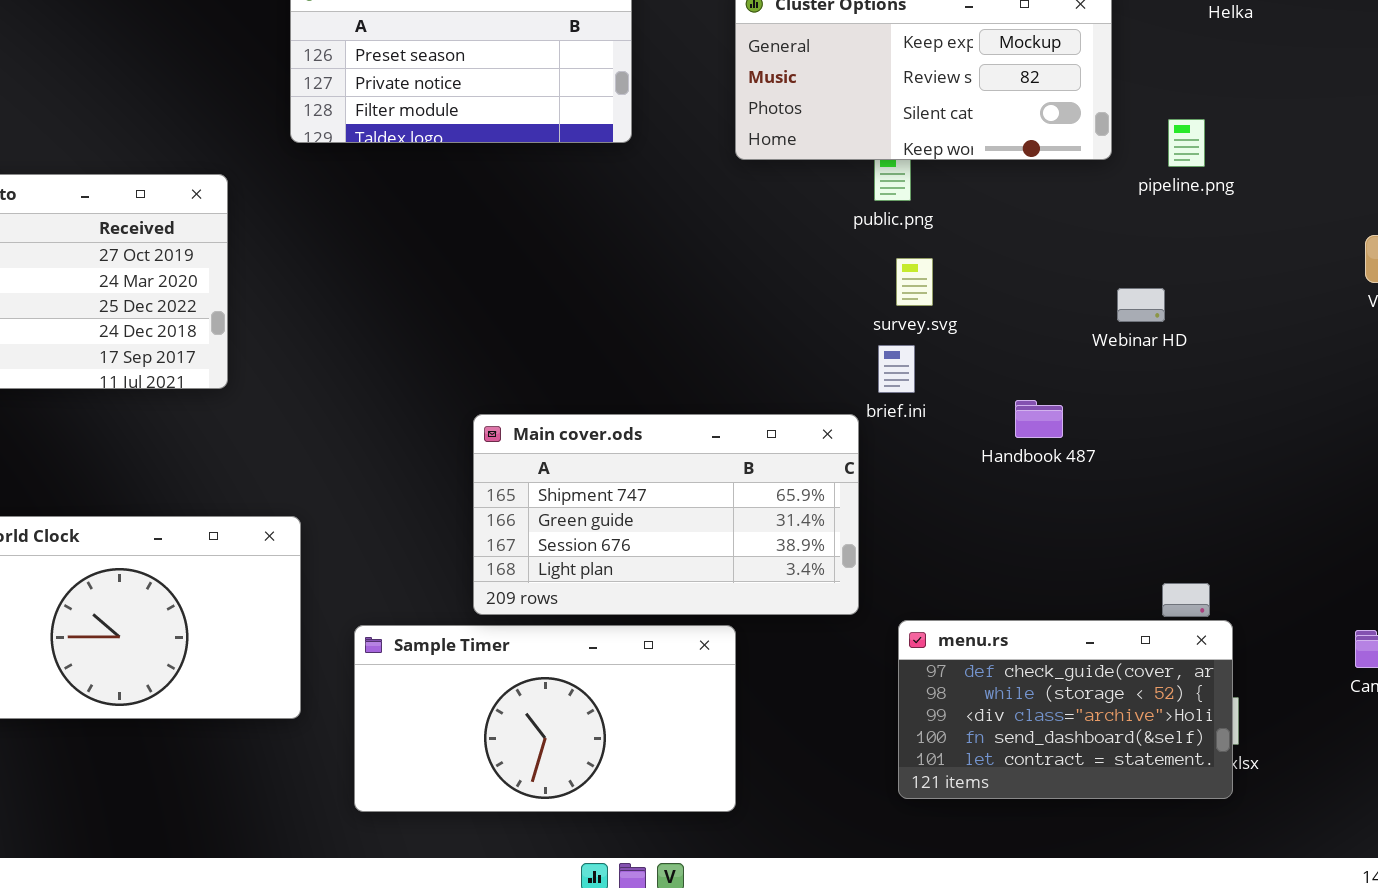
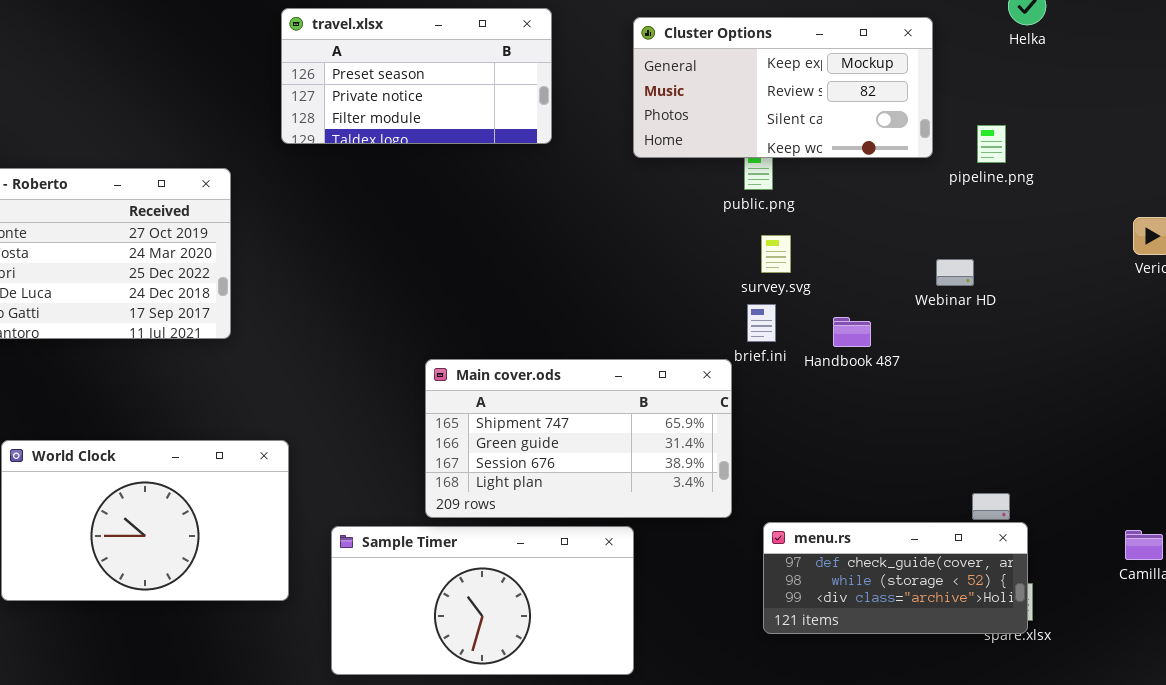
Handbook 487: [1015,400,1063,438] -> [833,317,871,347], moved
menu.rs: [898,620,1233,799] -> [763,522,1028,634], resized

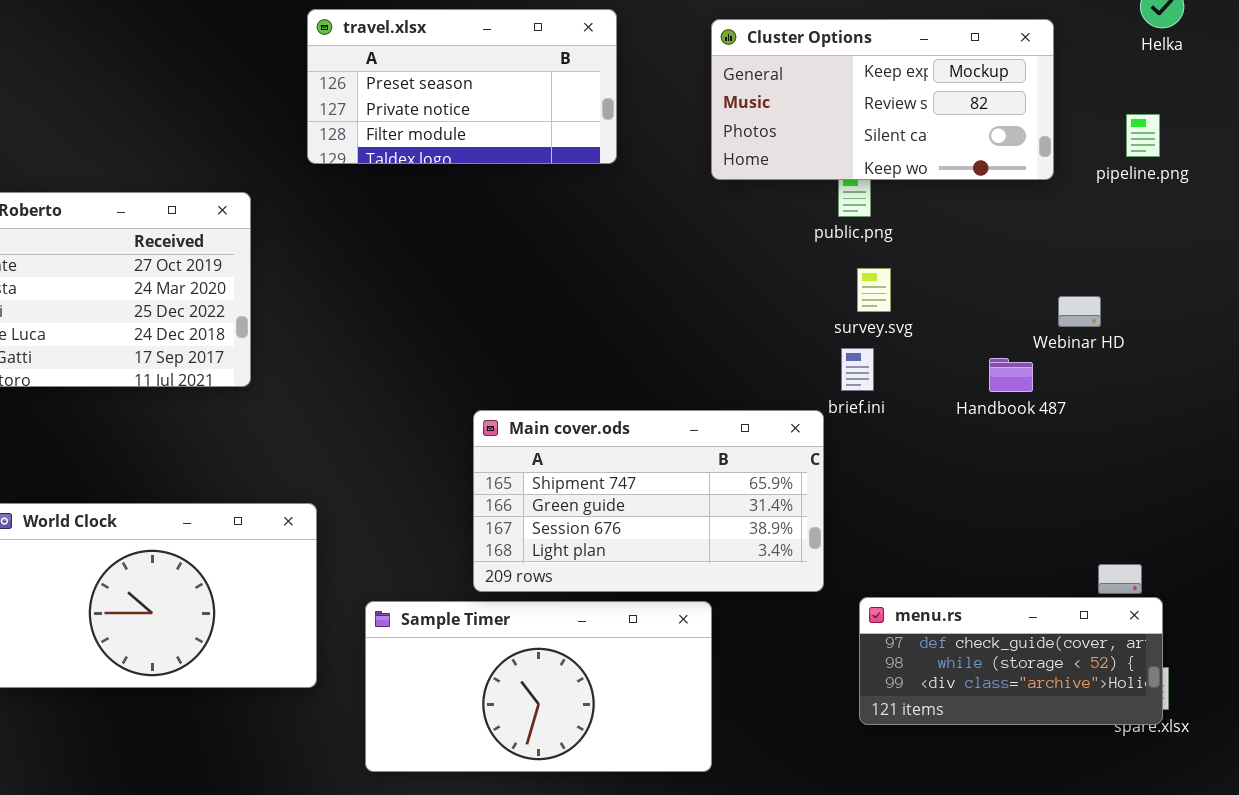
pipeline.png: [977,125,1006,163] -> [1126,114,1160,157], moved
Handbook 487: [833,317,871,347] -> [989,358,1033,392], moved

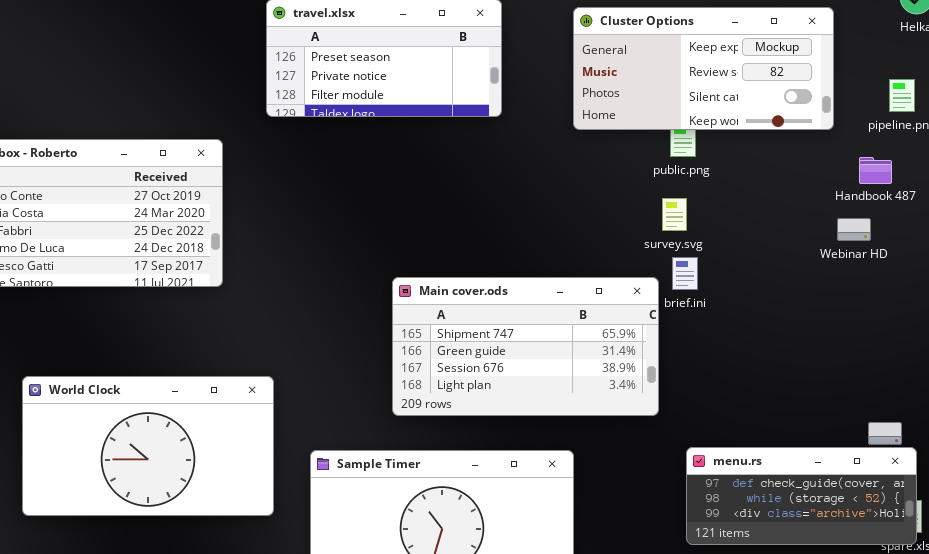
survey.svg: [857,268,891,312] -> [662,198,687,231], moved
Handbook 487: [989,358,1033,392] -> [859,157,892,184], moved
Main cover.ods: [473,410,824,592] -> [392,277,659,416], moved

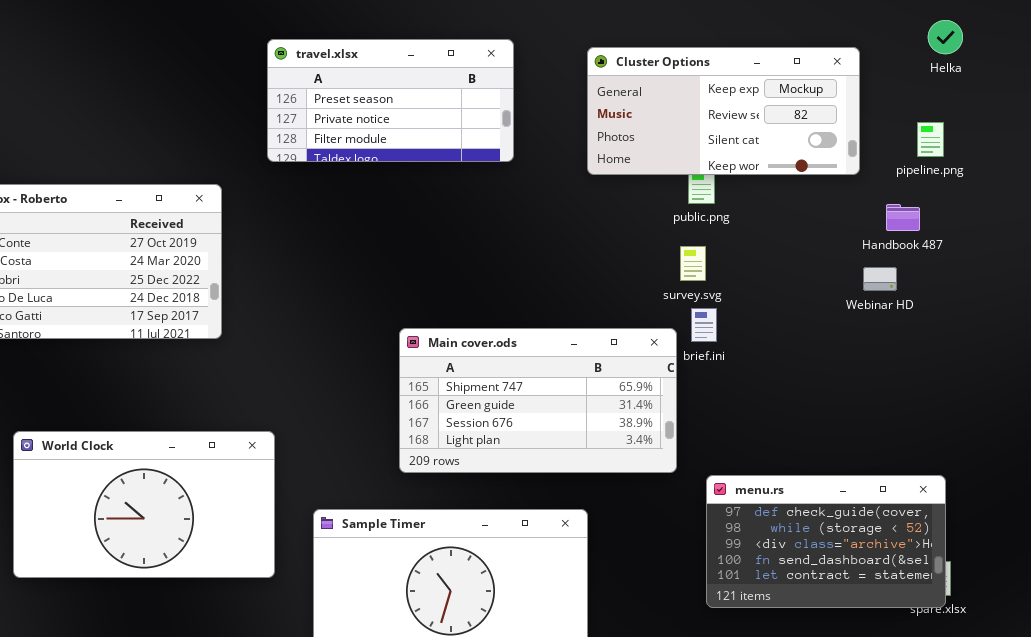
menu.rs: [686,447,917,545] -> [706,475,946,608], resized

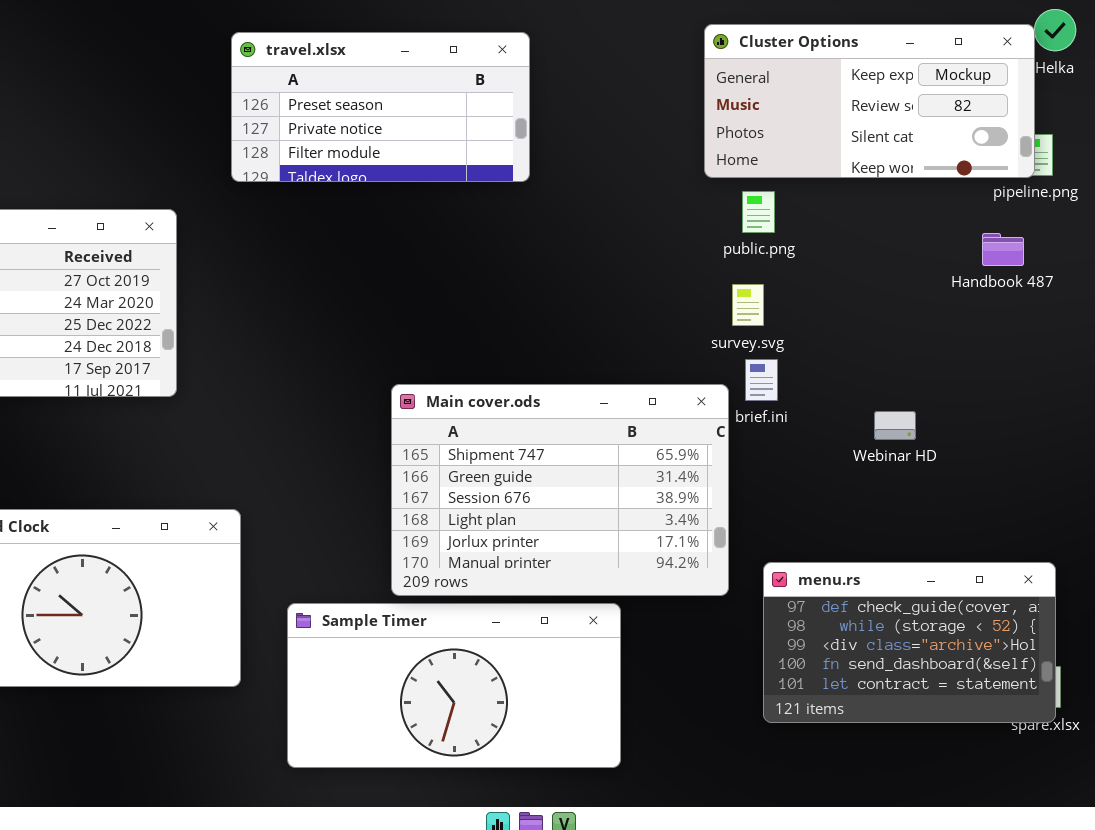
Cluster Options: [587,47,860,175] -> [704,24,1035,178], moved
Webinar HD: [863,267,897,291] -> [874,411,916,440], moved
Main cover.ods: [399,328,677,473] -> [391,384,729,596], resized

